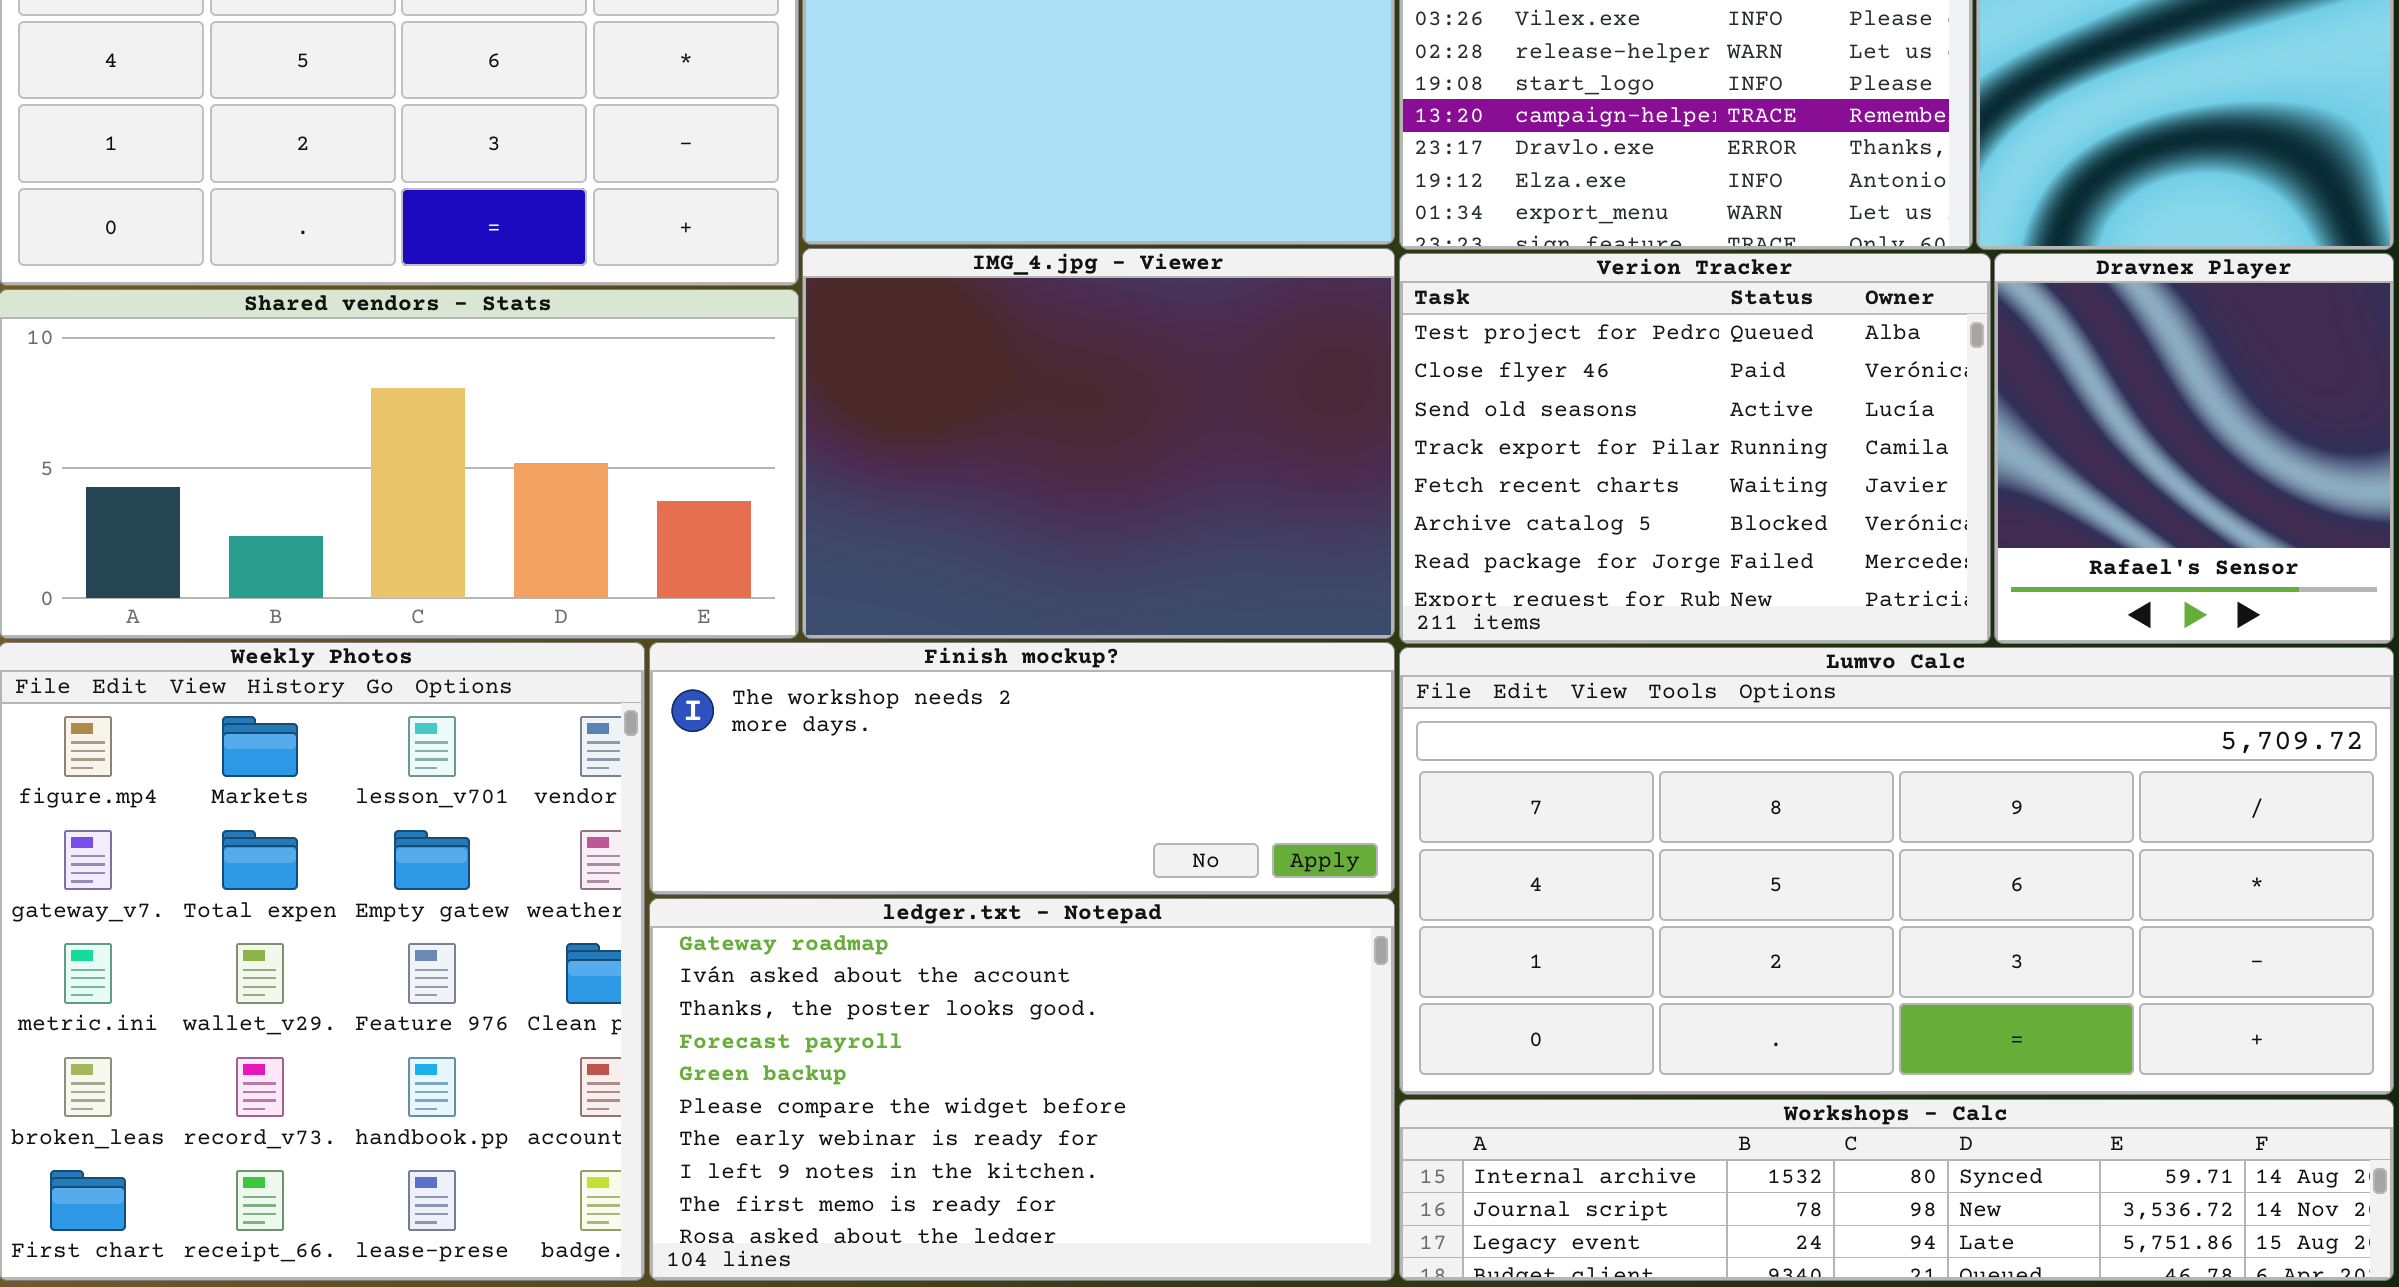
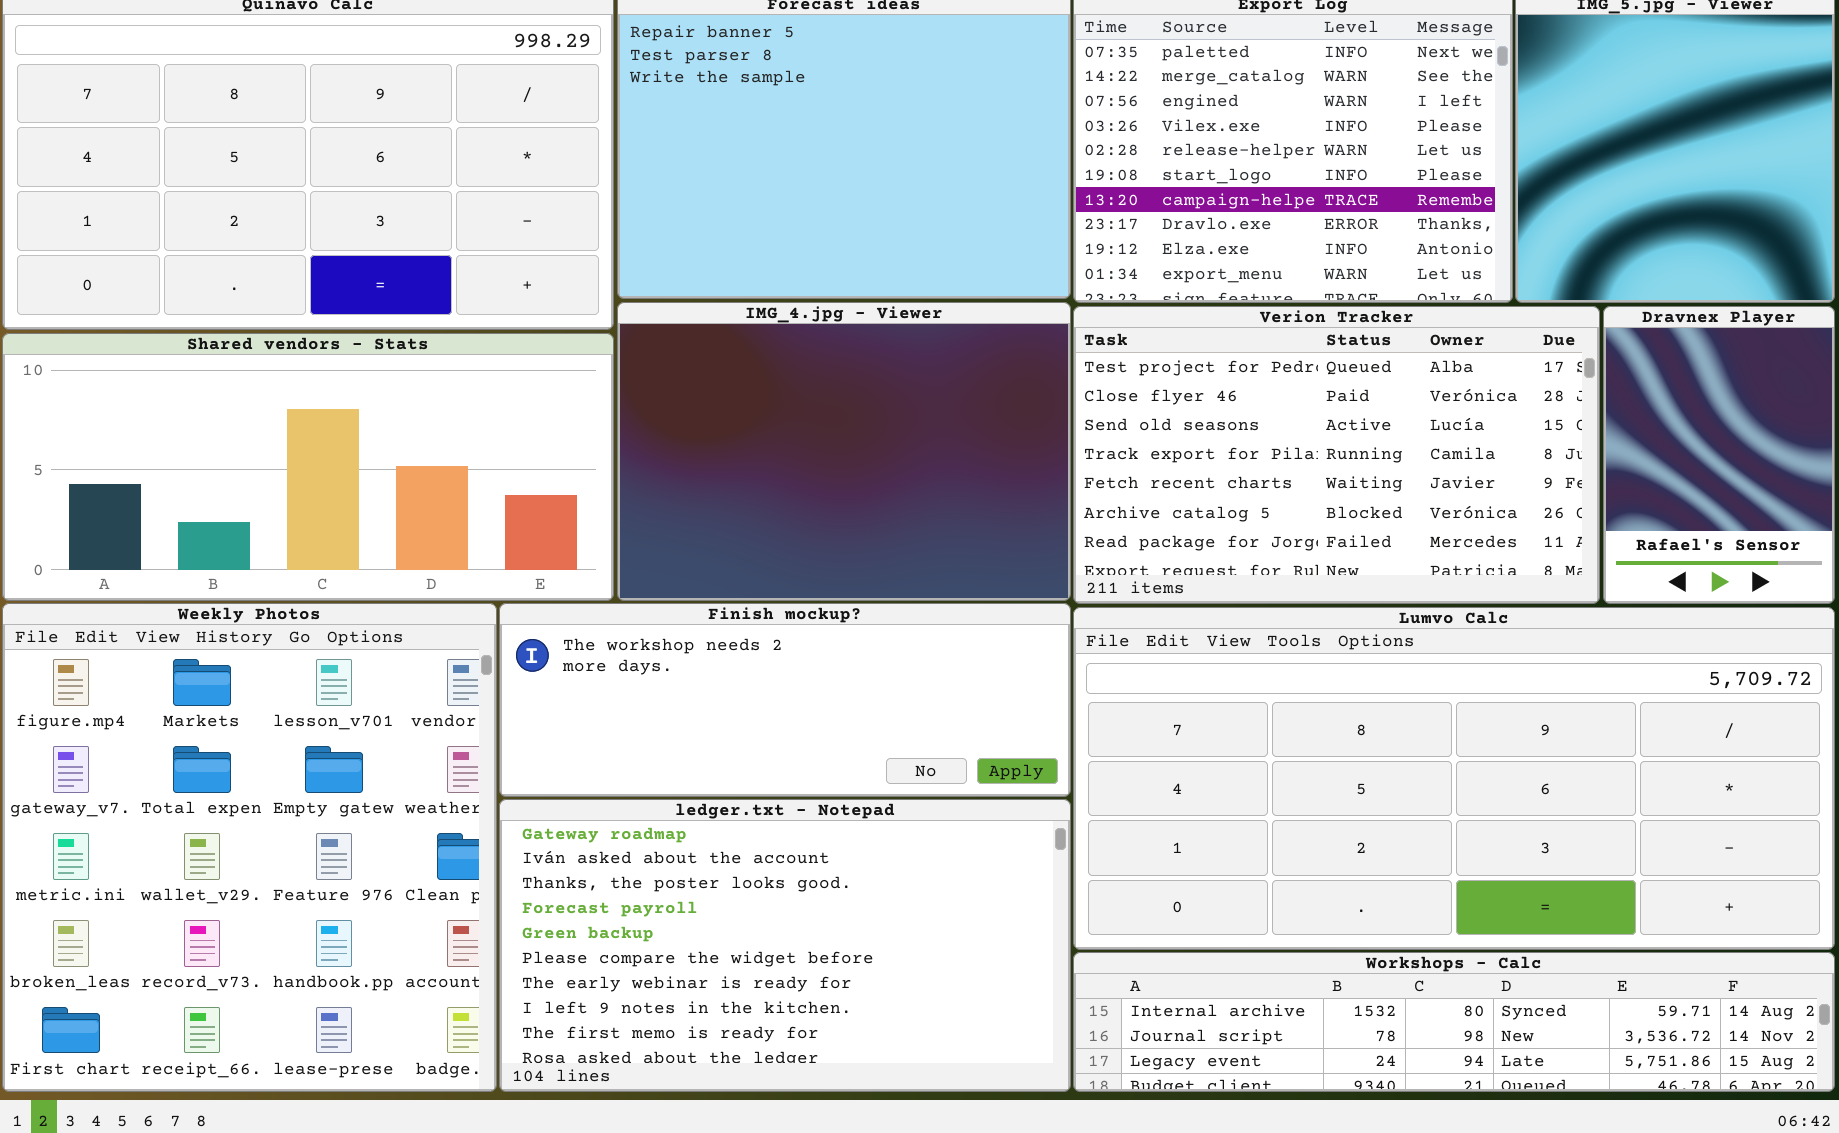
Verion Tracker: [1399,253,1991,644] -> [1073,306,1600,604], resized
Dravnex Player: [1994,253,2394,644] -> [1603,306,1835,604], resized

